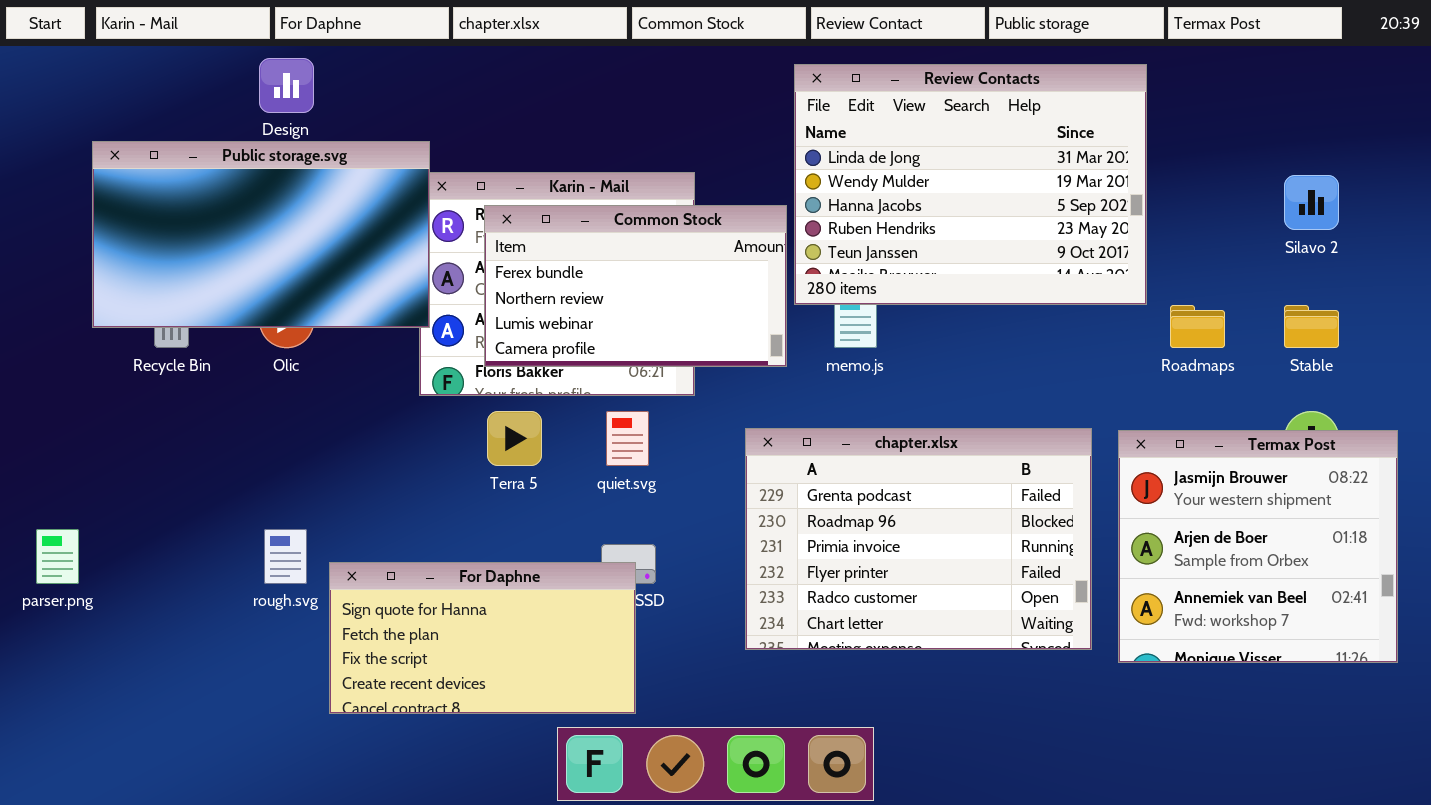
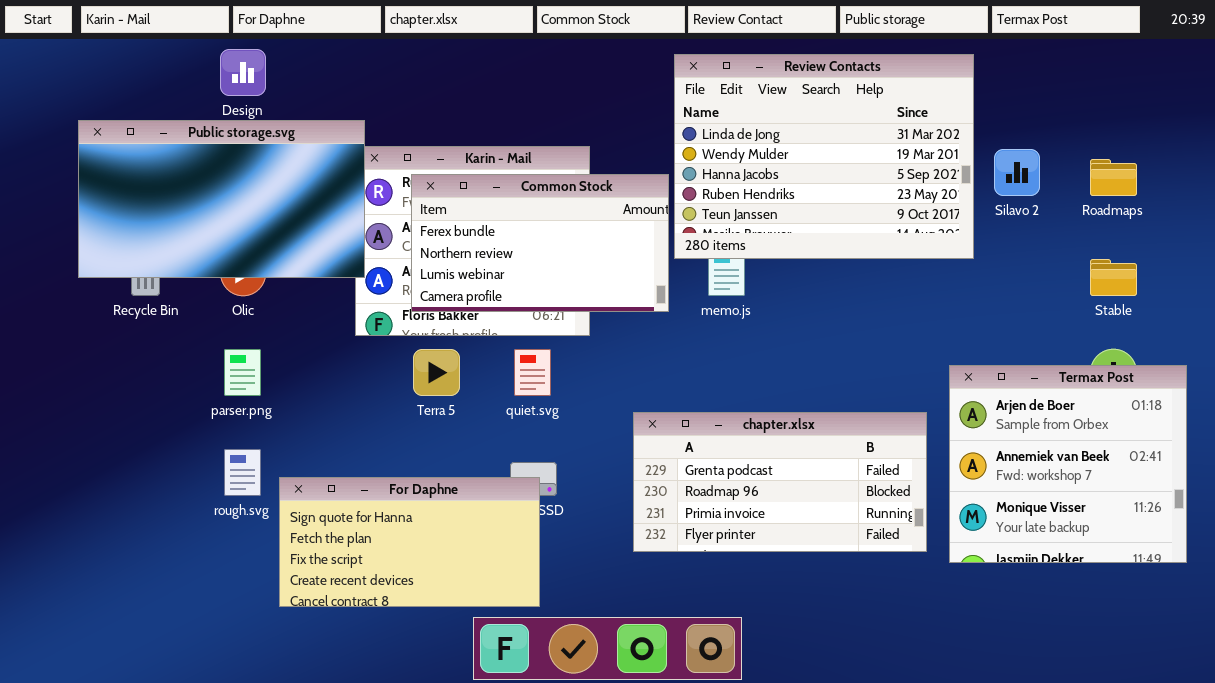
Silavo 2: [1284,175,1339,230] -> [994,149,1040,196], moved
Roadmaps: [1170,305,1225,348] -> [1090,159,1137,196], moved
chapter.xlsx: [745,428,1092,650] -> [633,412,927,552], resized
Termax Post: [1118,430,1398,663] -> [949,365,1187,563], scrolled down 1 row
parser.png: [36,529,79,584] -> [224,349,261,396], moved

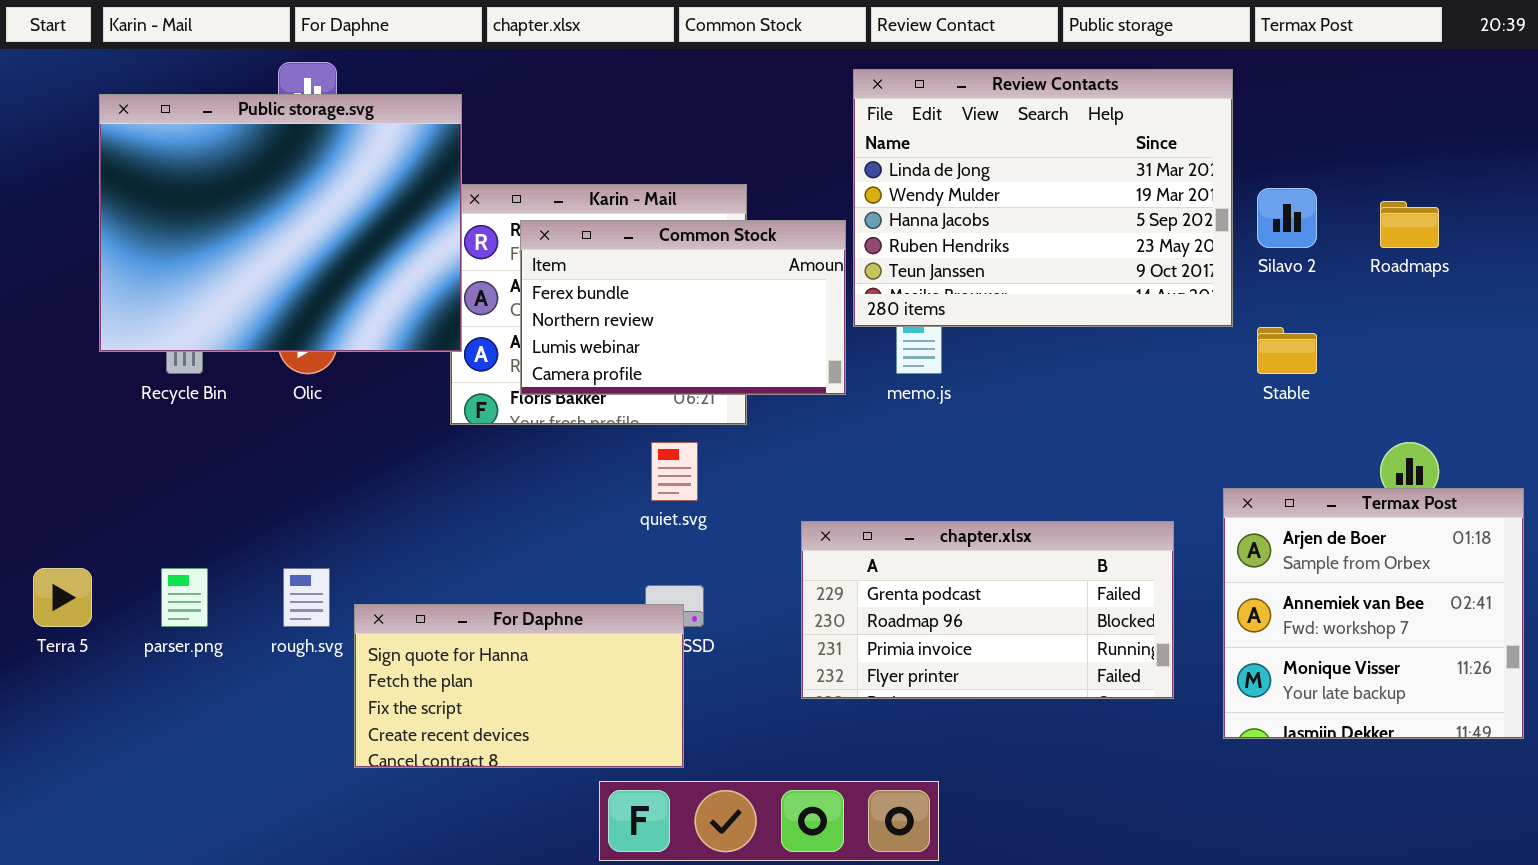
Public storage.svg: [78,120,365,278] -> [99,94,462,352], resized
Stable: [1090,259,1137,296] -> [1257,327,1317,374], moved
parser.png: [224,349,261,396] -> [161,568,208,627], moved
Terra 5: [413,349,460,396] -> [33,568,92,627], moved
Termax Post: [949,365,1187,563] -> [1223,488,1524,739], moved

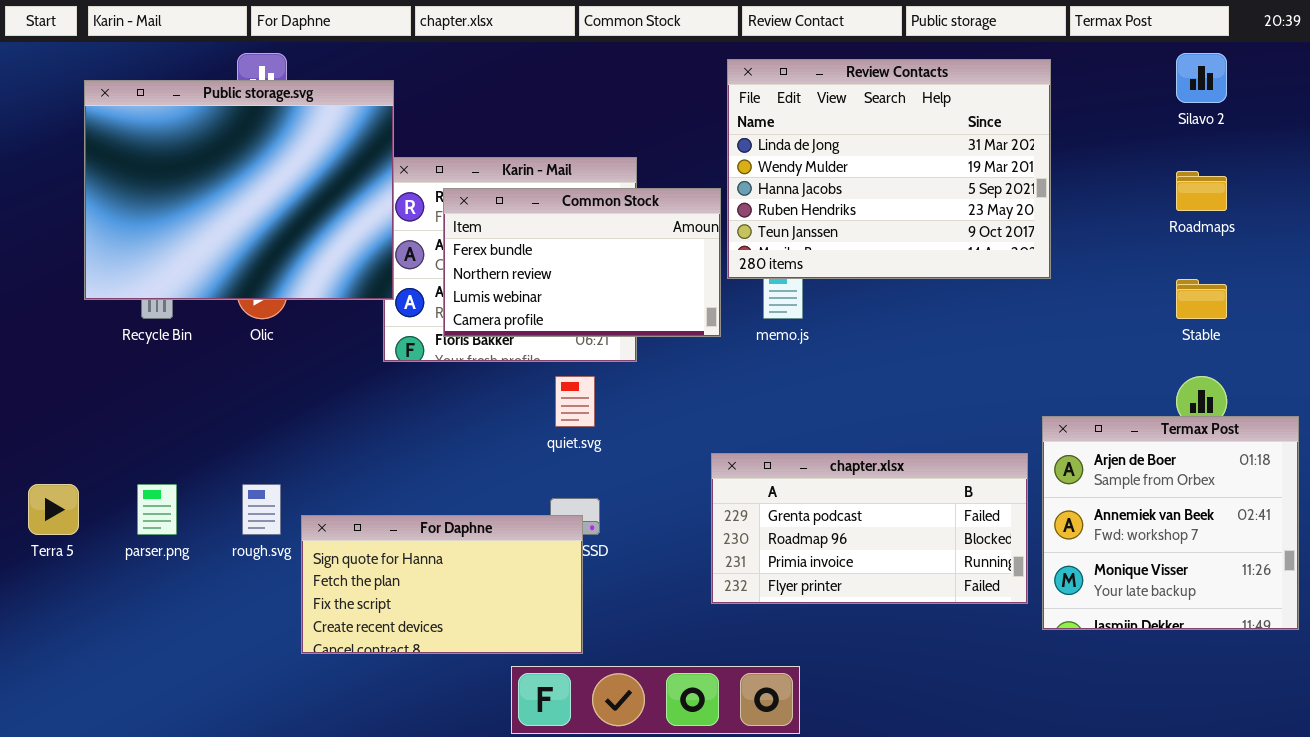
Silavo 2: [1257,188,1317,248] -> [1176,53,1227,103], moved
Stable: [1257,327,1317,374] -> [1176,279,1227,319], moved
chapter.xlsx: [801,521,1174,699] -> [711,453,1028,604], moved

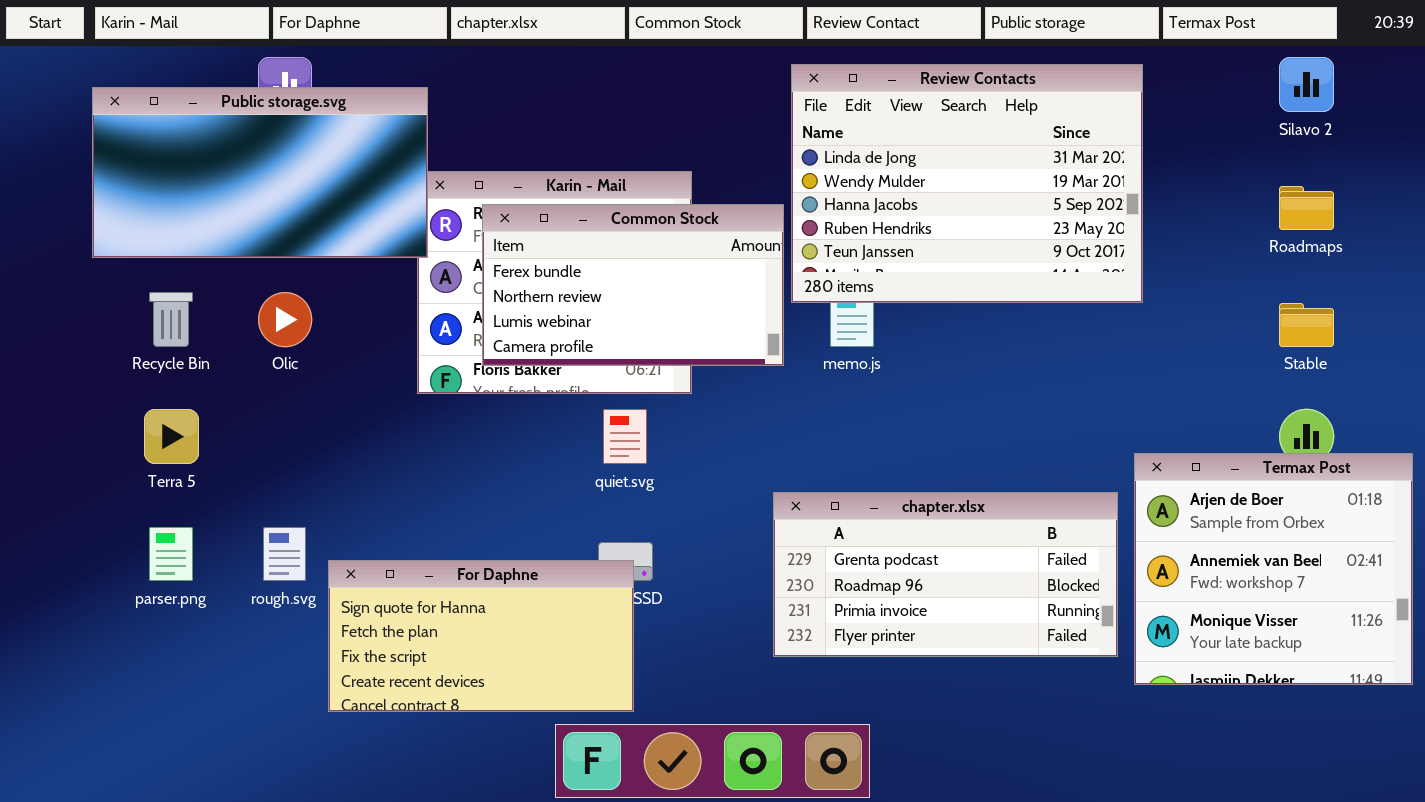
Public storage.svg: [84,80,394,300] -> [92,87,428,258], resized
Terra 5: [28,484,79,535] -> [144,409,199,464], moved

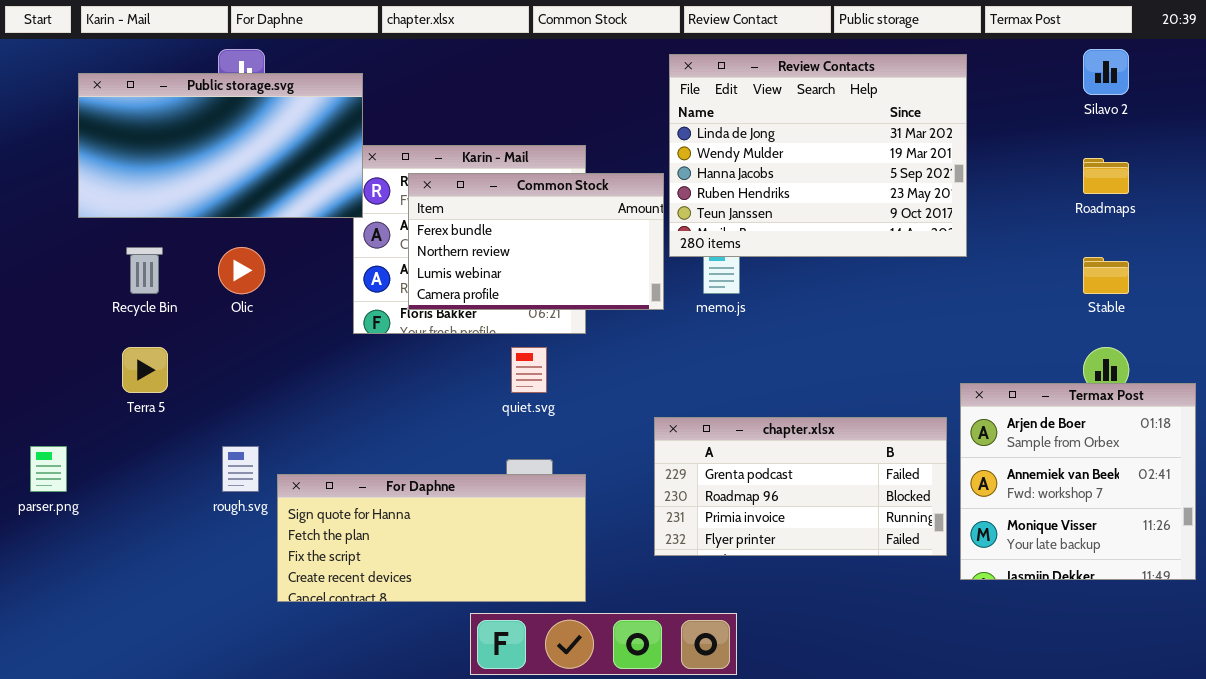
parser.png: [149,527,193,581] -> [30,446,67,492], moved
For Daphne: [328,560,634,712] -> [277,474,586,602], resized

